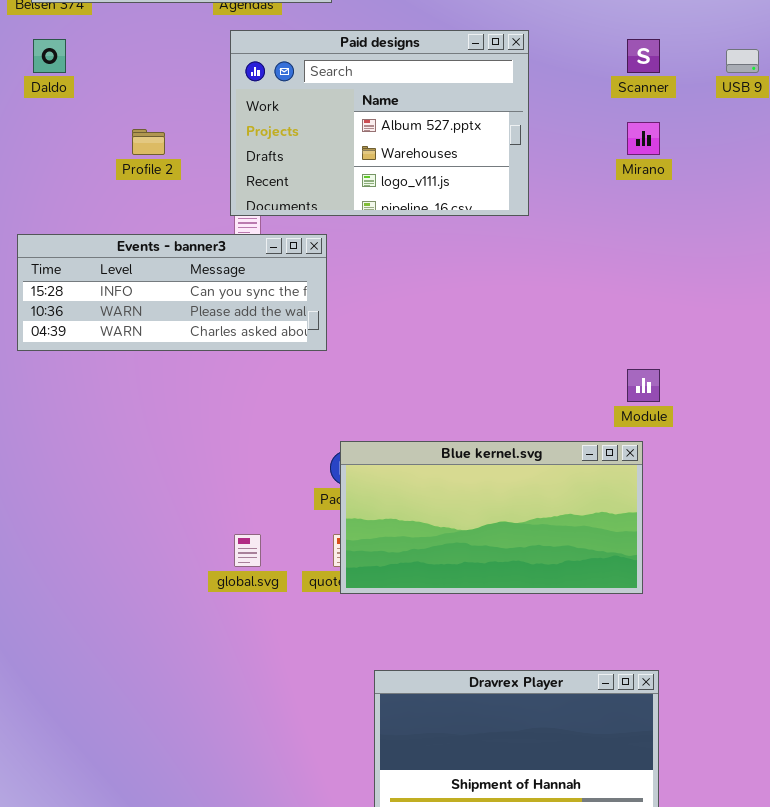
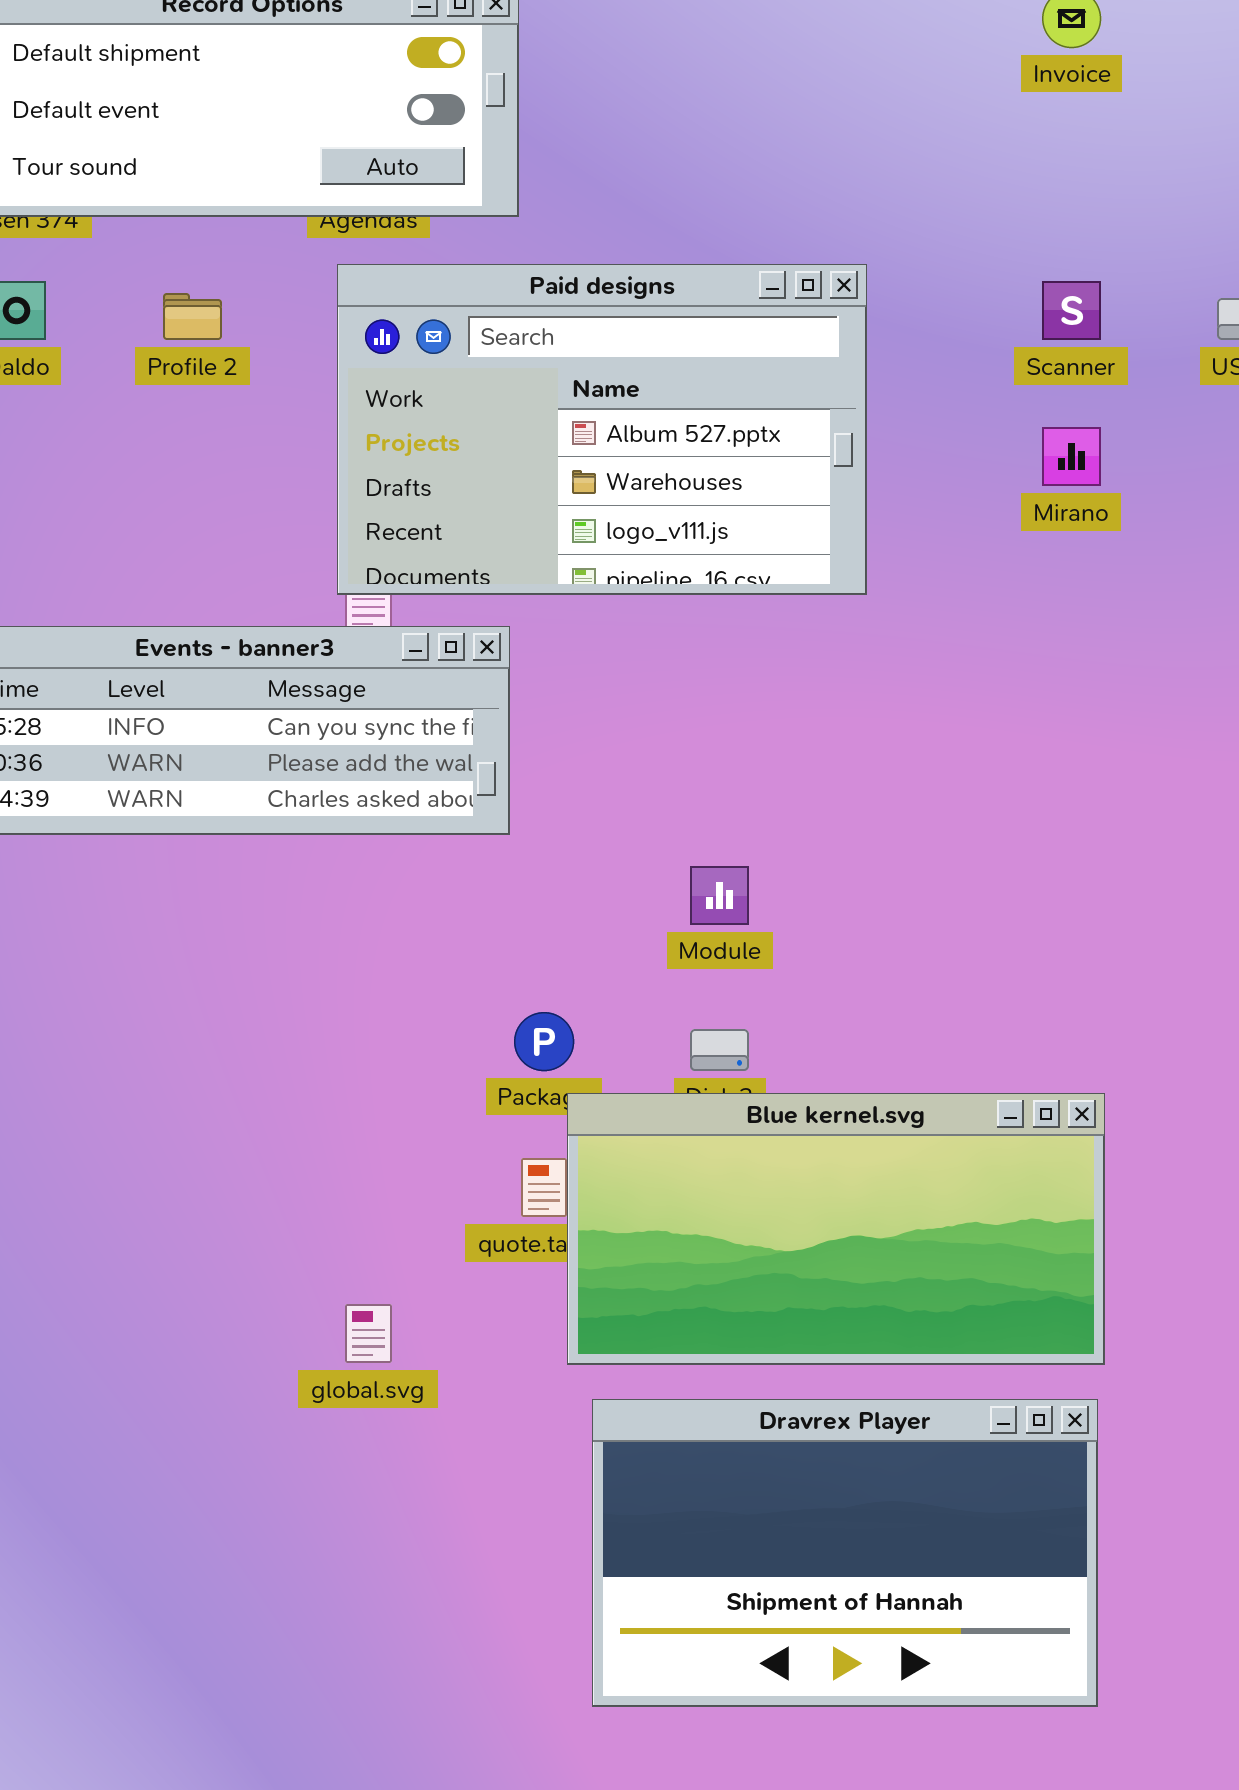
Profile 2: [132,129,165,155] -> [163,293,222,340], moved
Module: [627,369,660,402] -> [690,866,749,925], moved
Blue kernel.svg: [340,441,643,594] -> [567,1093,1105,1365], moved
global.svg: [234,534,261,567] -> [345,1304,392,1363], moved

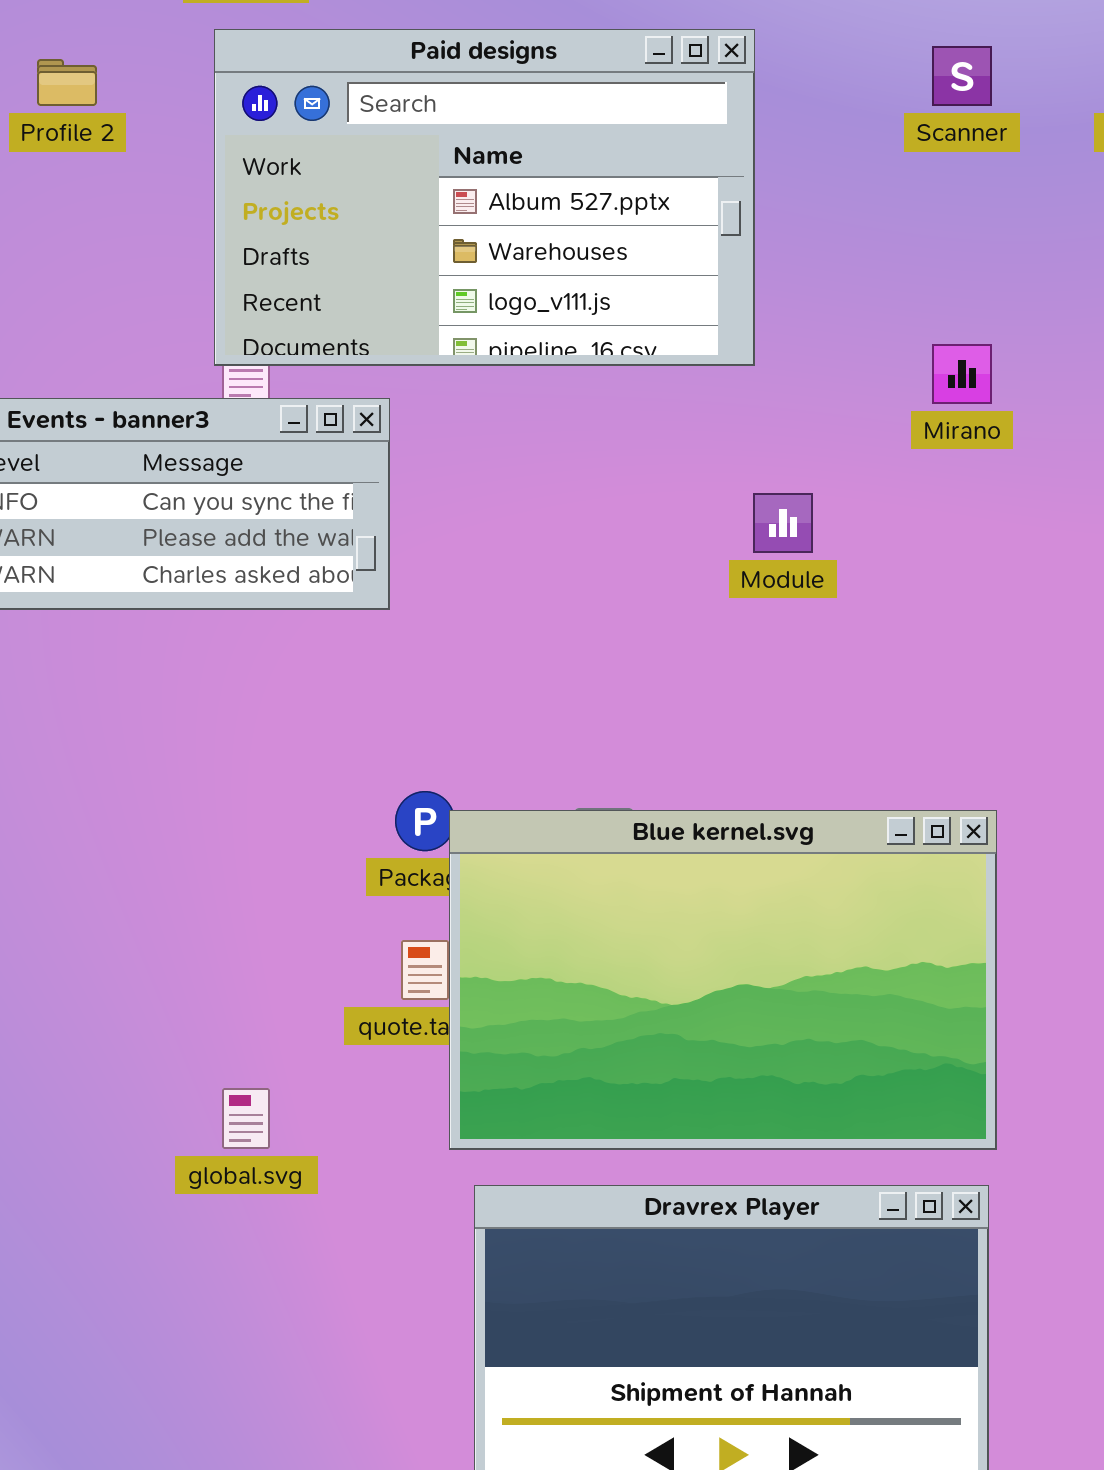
Mirano: [1042,427,1101,486] -> [932,344,992,404], moved
Module: [690,866,749,925] -> [753,493,813,553], moved
Blue kernel.svg: [567,1093,1105,1365] -> [449,810,997,1150], resized

